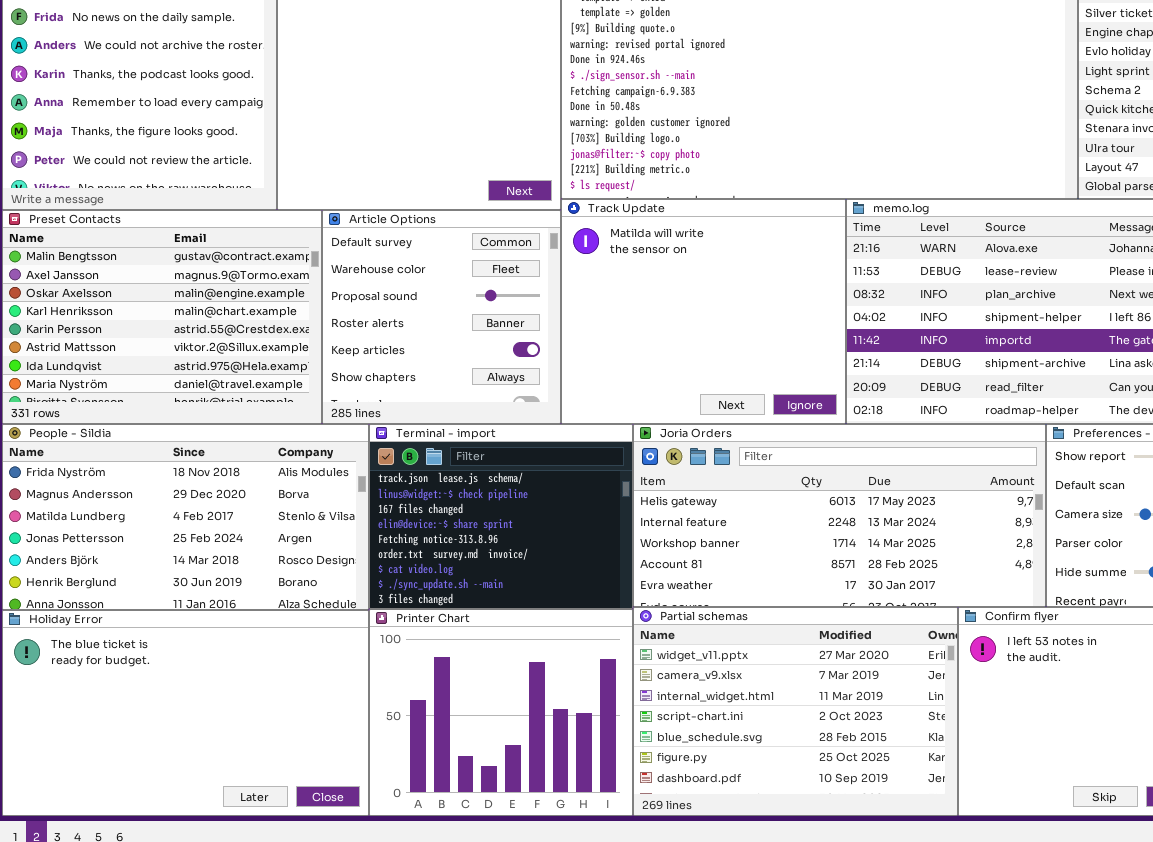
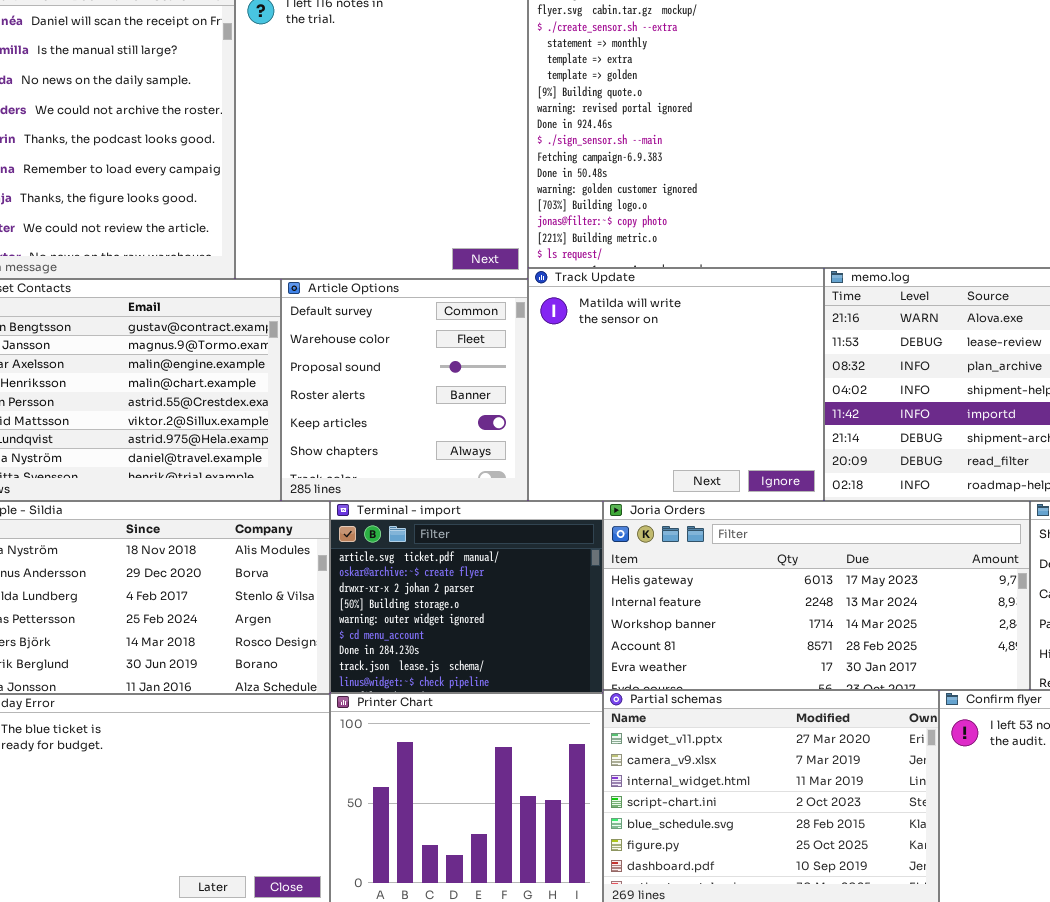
Terminal - import: [369,424,633,609] -> [330,501,603,693], scrolled up 7 rows

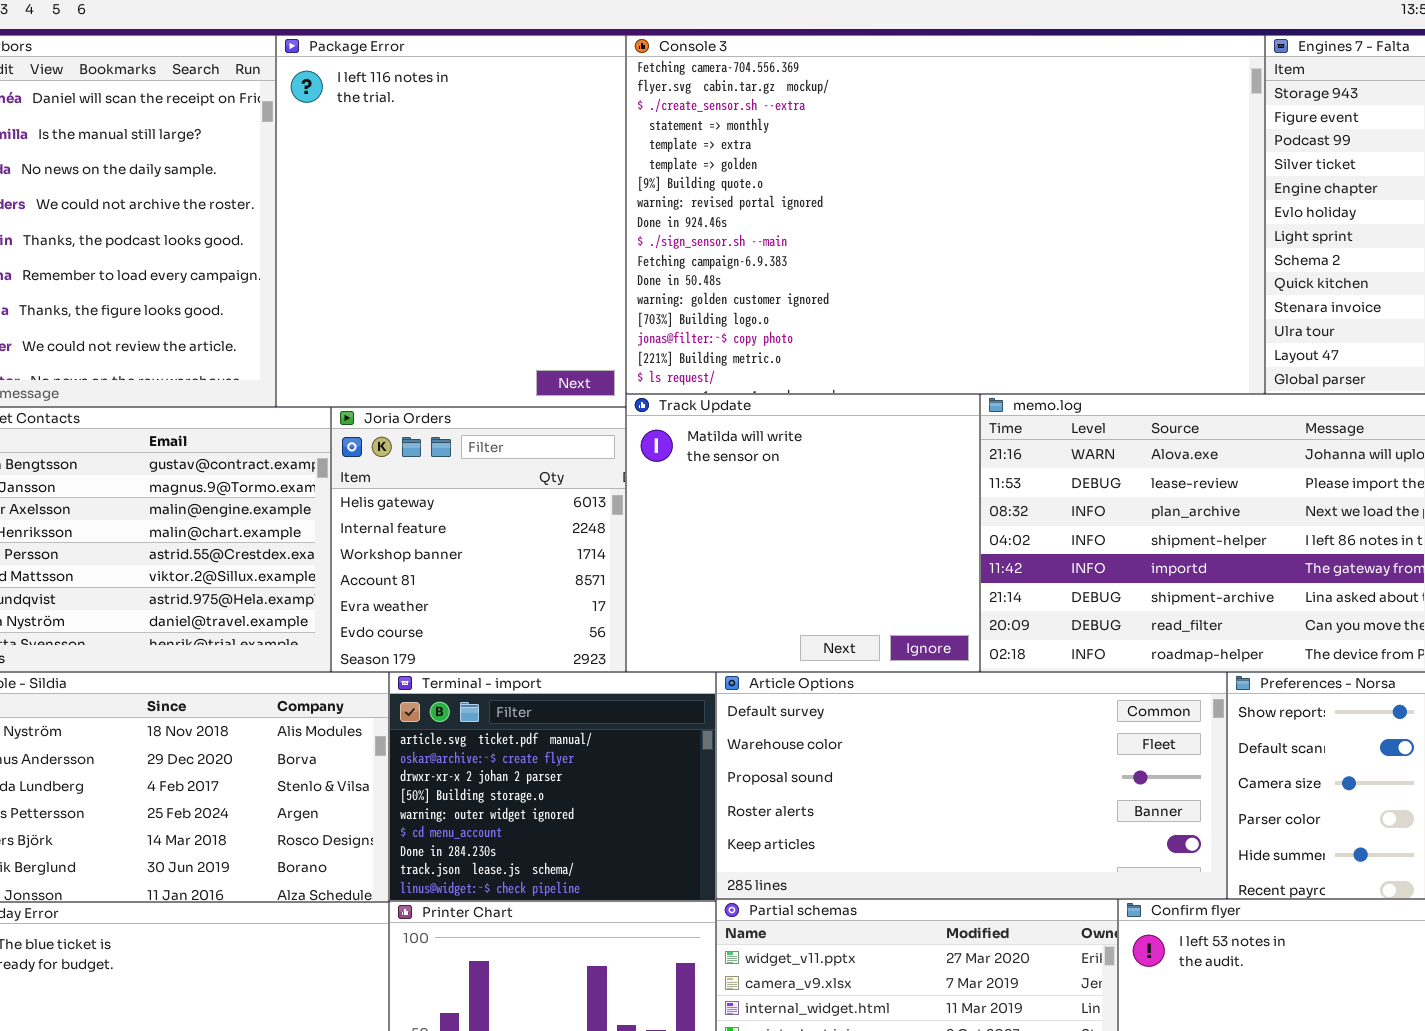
Article Options: [281,279,528,501] -> [716,672,1227,899], moved, resized
Joria Orders: [603,501,1030,690] -> [331,407,626,672], moved, resized

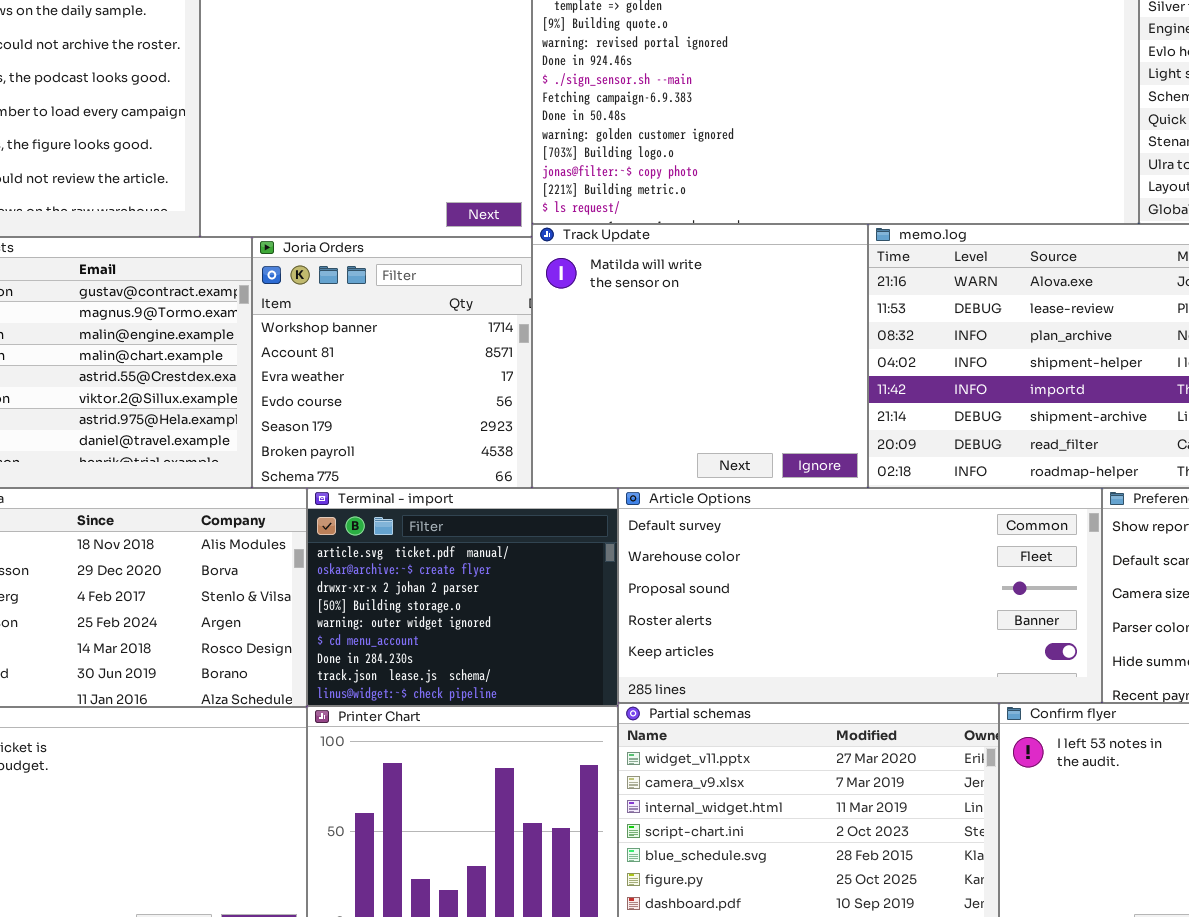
Joria Orders: [331,407,626,672] -> [252,237,532,488], scrolled down 2 rows

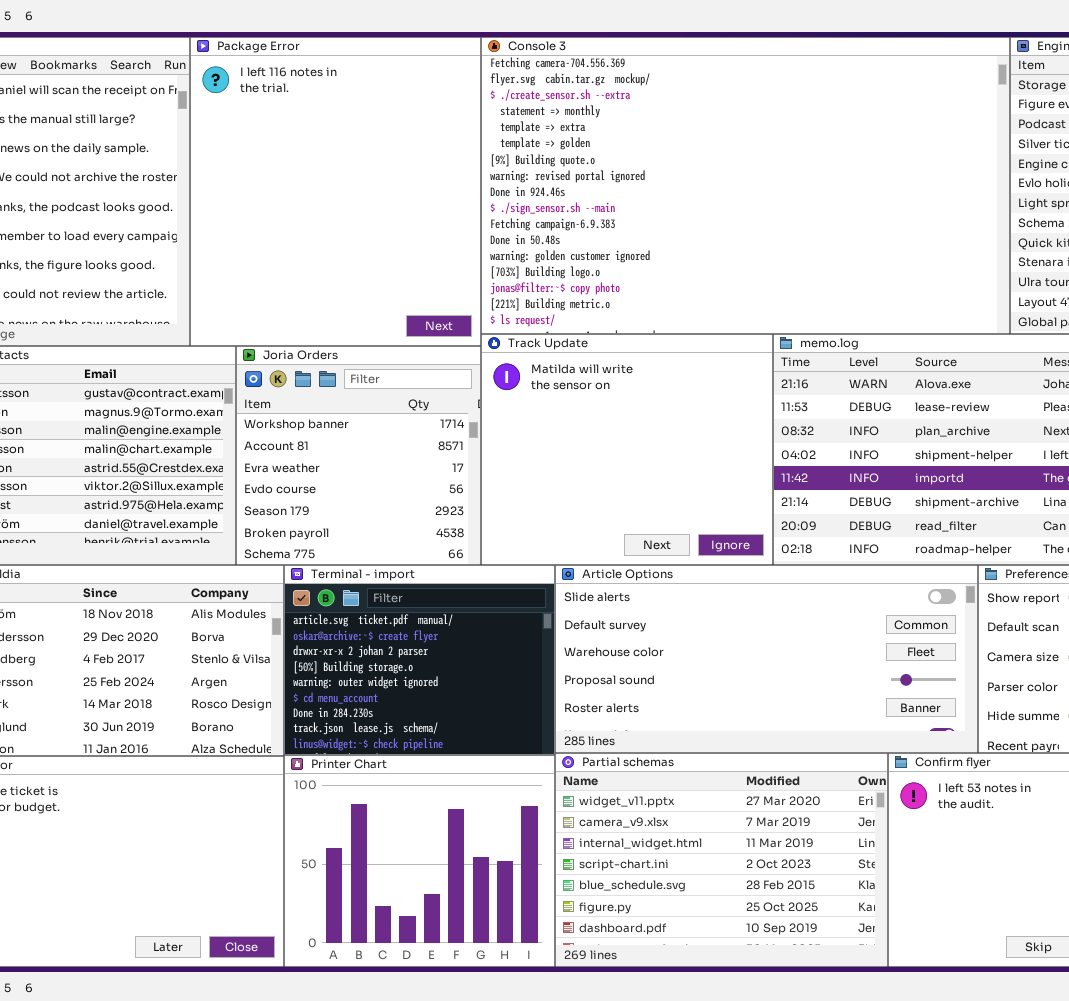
Article Options: [618,488,1102,703] -> [555,565,978,753], scrolled up 1 row

